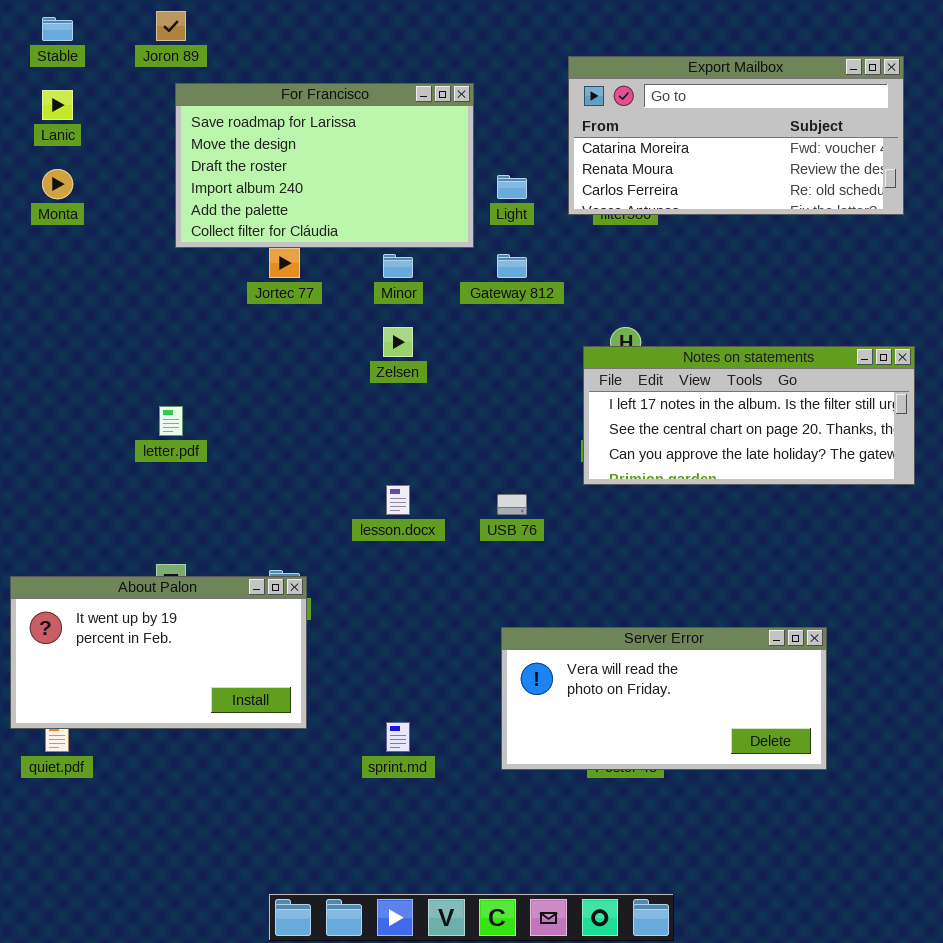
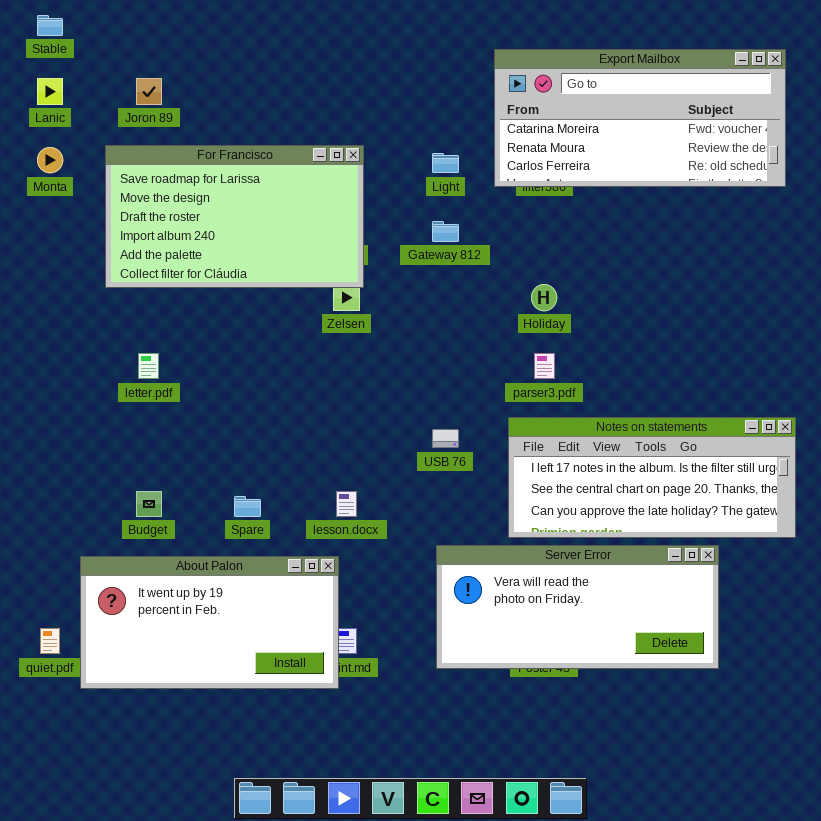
Joron 89: [156,11,186,41] -> [136,78,162,105], moved
For Francisco: [175,83,474,248] -> [105,145,364,288], moved
Notes on statements: [583,346,915,485] -> [508,417,796,538], moved
lesson.docx: [386,485,410,515] -> [336,491,357,517], moved
About Palon: [10,576,307,729] -> [80,556,339,689], moved

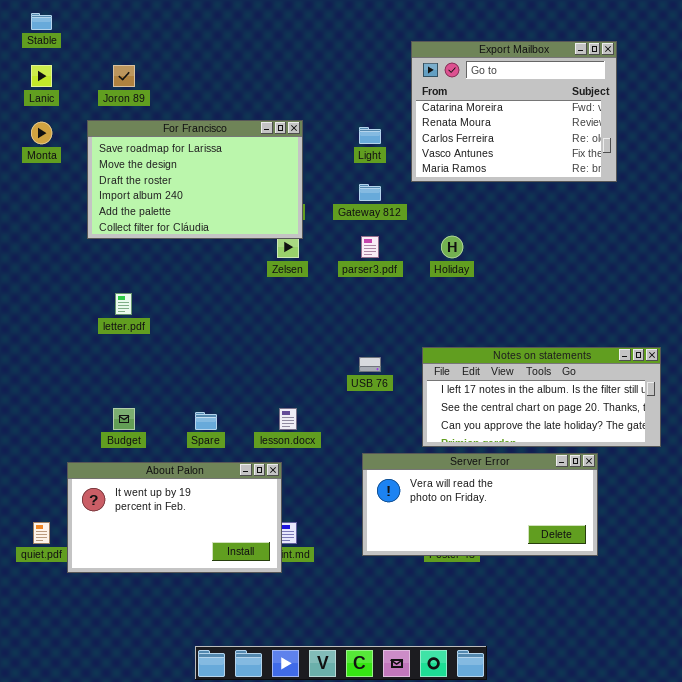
Export Mailbox: [494,49,786,187] -> [411,41,617,182], resized
parser3.pdf: [534,353,555,379] -> [361,236,379,258], moved

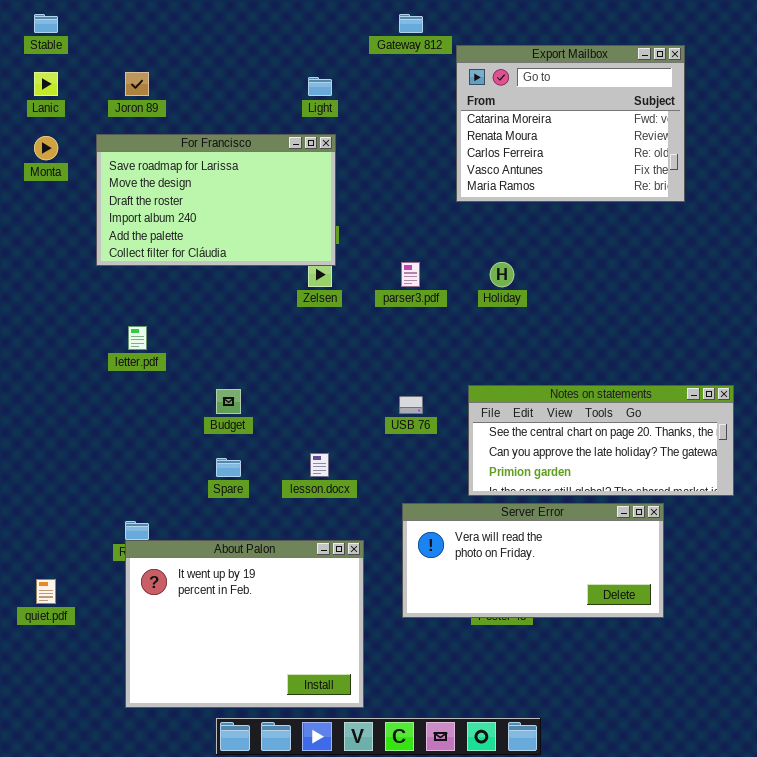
Light: [359,127,381,144] -> [308,77,332,96], moved
Gateway 812: [359,184,381,201] -> [399,14,423,33], moved
Notes on statements: [422,347,661,447] -> [468,385,734,496], scrolled down 1 row
Budget: [113,408,135,430] -> [216,389,241,414], moved
About Palon: [67,462,282,573] -> [125,540,364,708], moved, resized

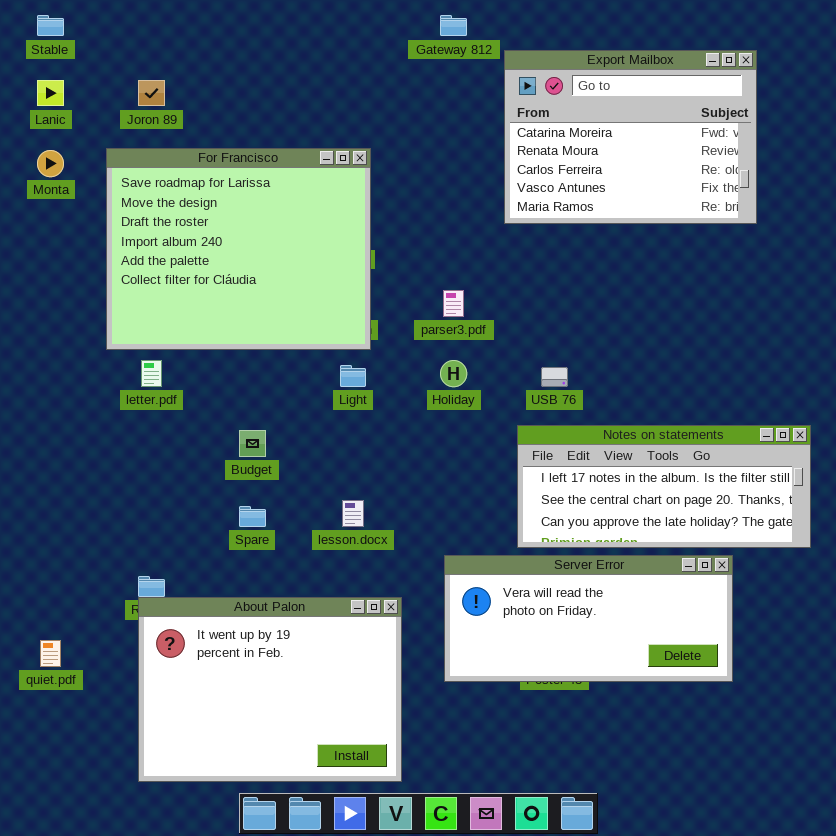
Light: [308,77,332,96] -> [340,365,366,387], moved
For Francisco: [96,134,336,266] -> [106,148,371,350], resized
Holiday: [490,262,514,287] -> [440,360,467,387], moved
Notes on statements: [468,385,734,496] -> [517,425,811,548], scrolled up 1 row
USB 76: [399,396,423,414] -> [541,367,568,387], moved

